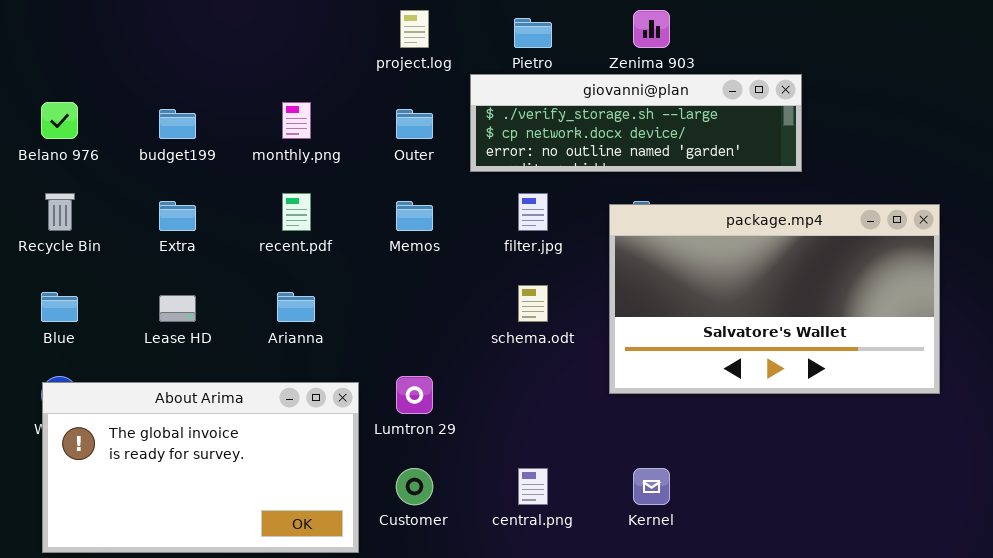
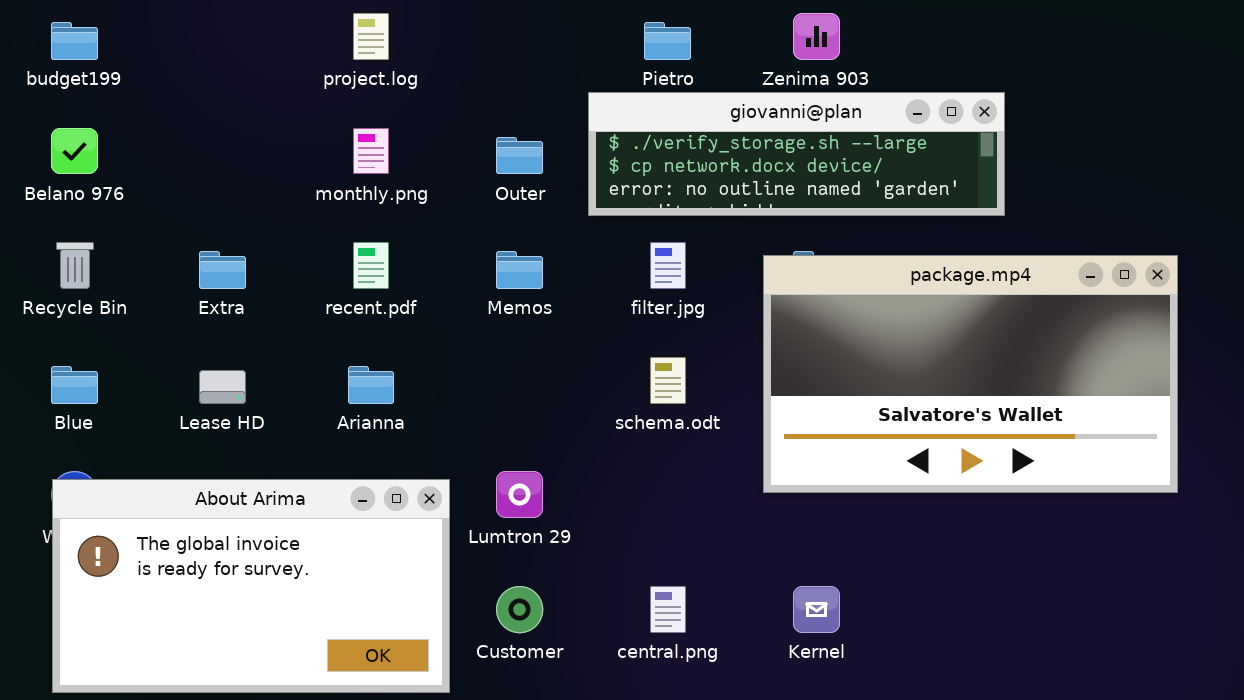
project.log: [400,10,429,48] -> [353,13,389,60], moved
budget199: [159,109,196,139] -> [51,22,98,60], moved

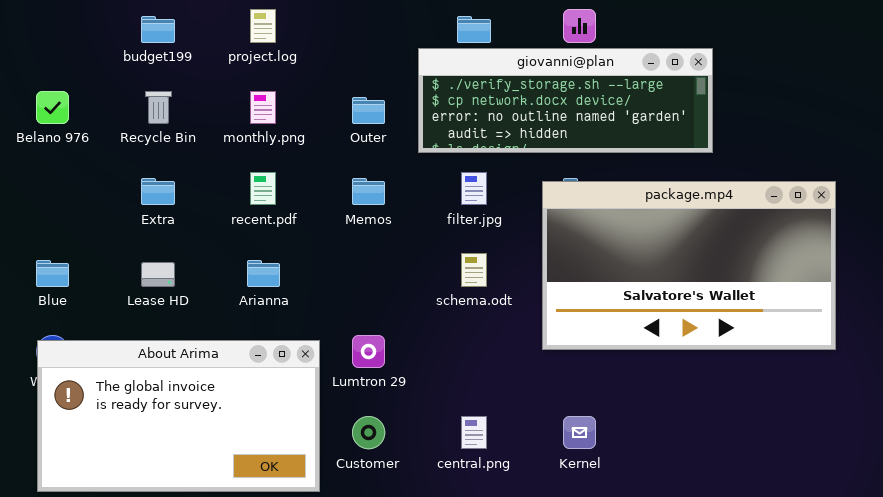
budget199: [51,22,98,60] -> [141,16,175,43], moved
giovanni@plan: [588,92,1005,216] -> [418,48,713,153], resized
Recycle Bin: [56,242,94,289] -> [145,91,172,124], moved

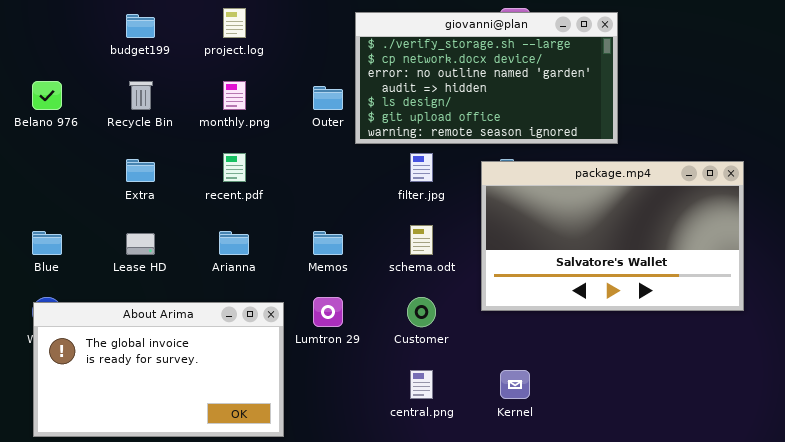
giovanni@plan: [418,48,713,153] -> [355,12,618,144], moved, resized
Memos: [352,178,385,205] -> [313,231,343,255], moved
Customer: [352,416,385,449] -> [407,297,436,327], moved

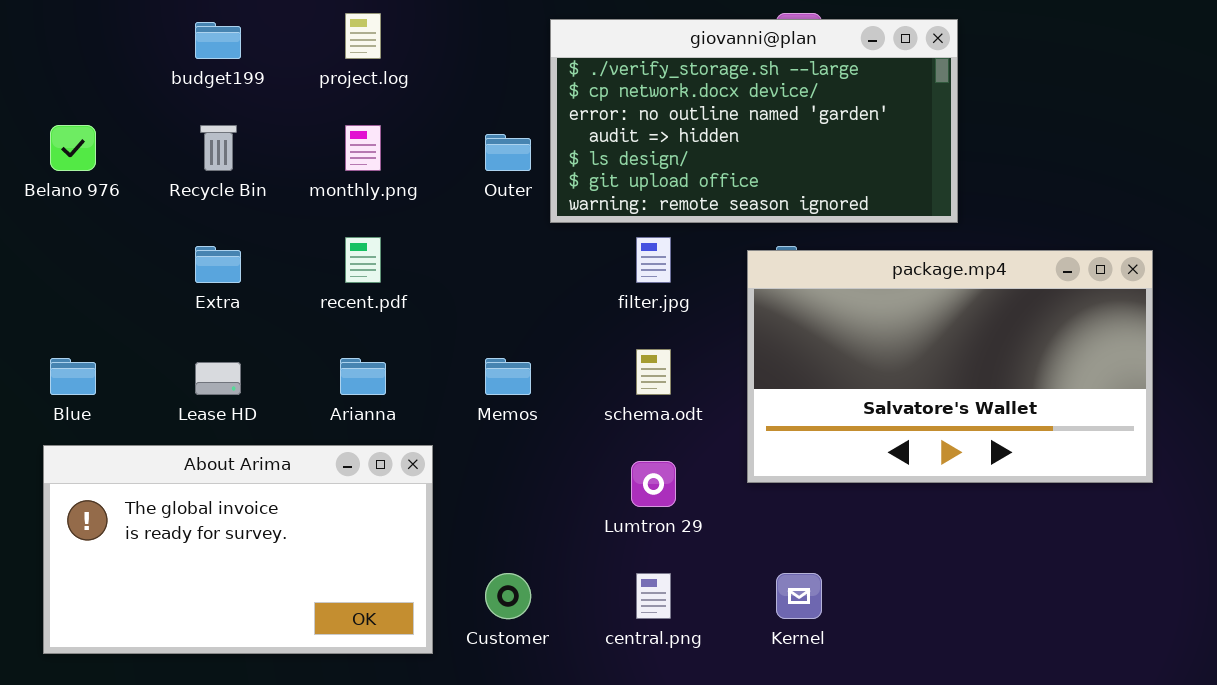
Lumtron 29: [313,297,343,327] -> [631,461,676,507], moved
Customer: [407,297,436,327] -> [485,573,531,619], moved
About Arima: [33,302,284,437] -> [43,445,433,654], moved

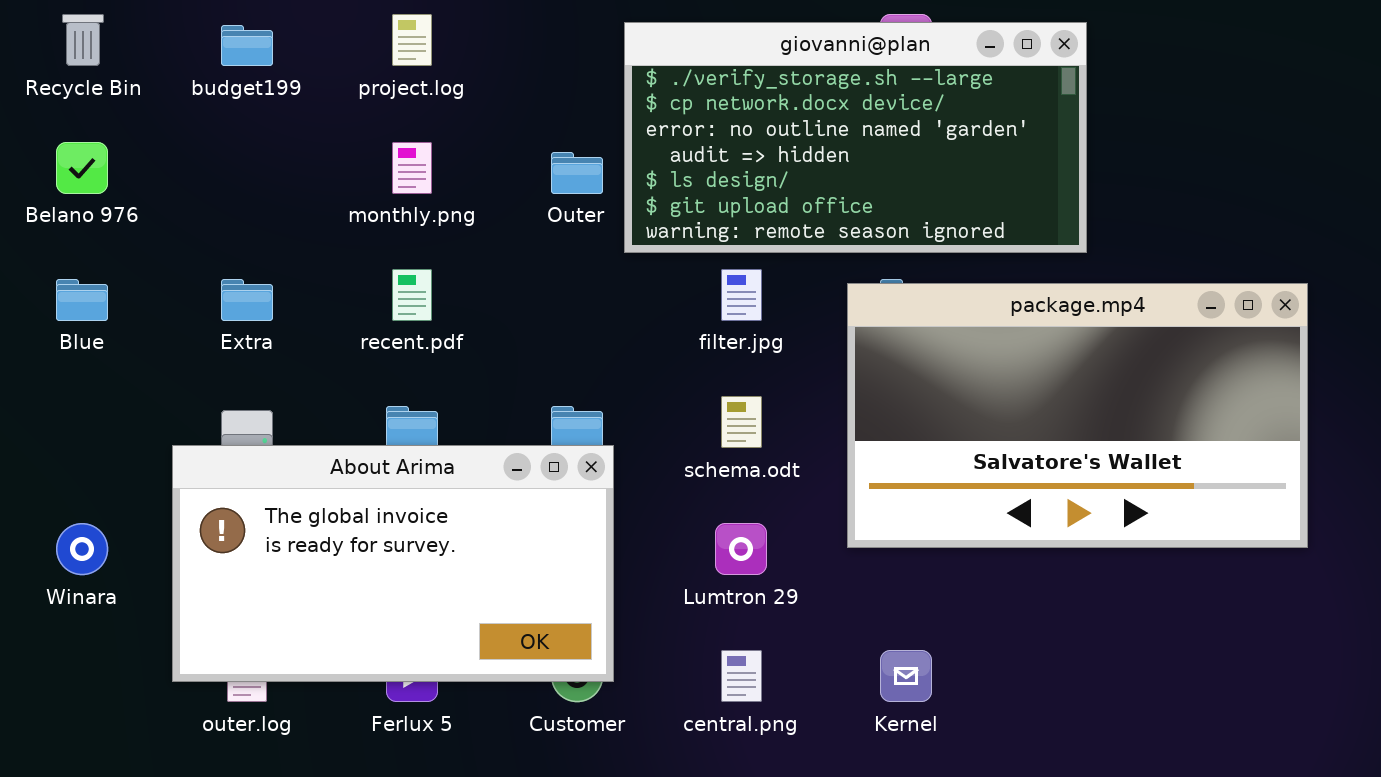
Recycle Bin: [200,125,237,171] -> [62,14,104,66], moved
Blue: [50,358,96,395] -> [56,279,108,321], moved
About Arima: [43,445,433,654] -> [172,445,614,682], moved

